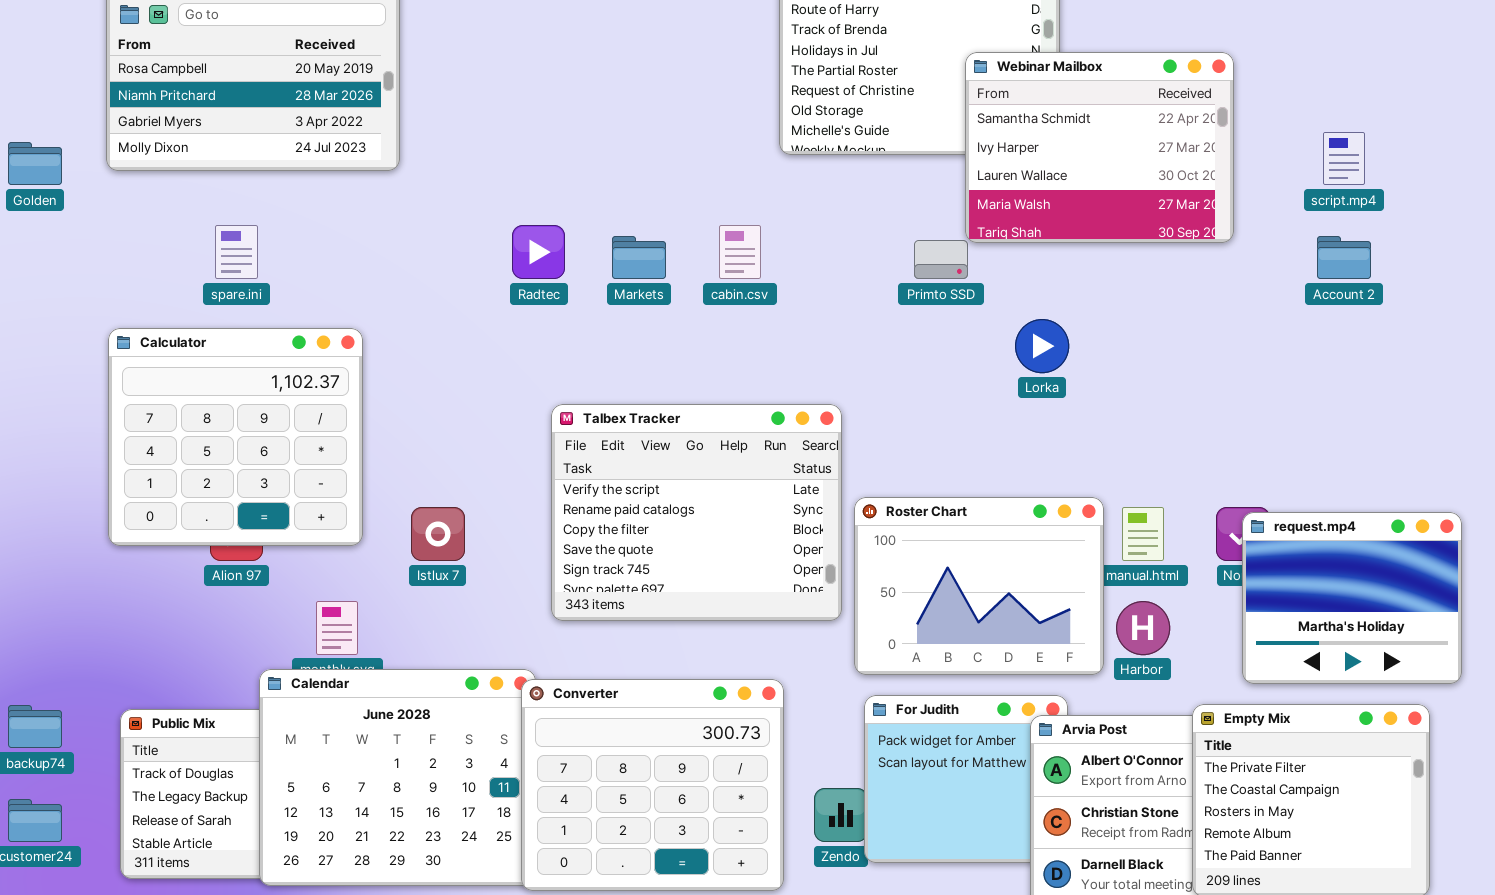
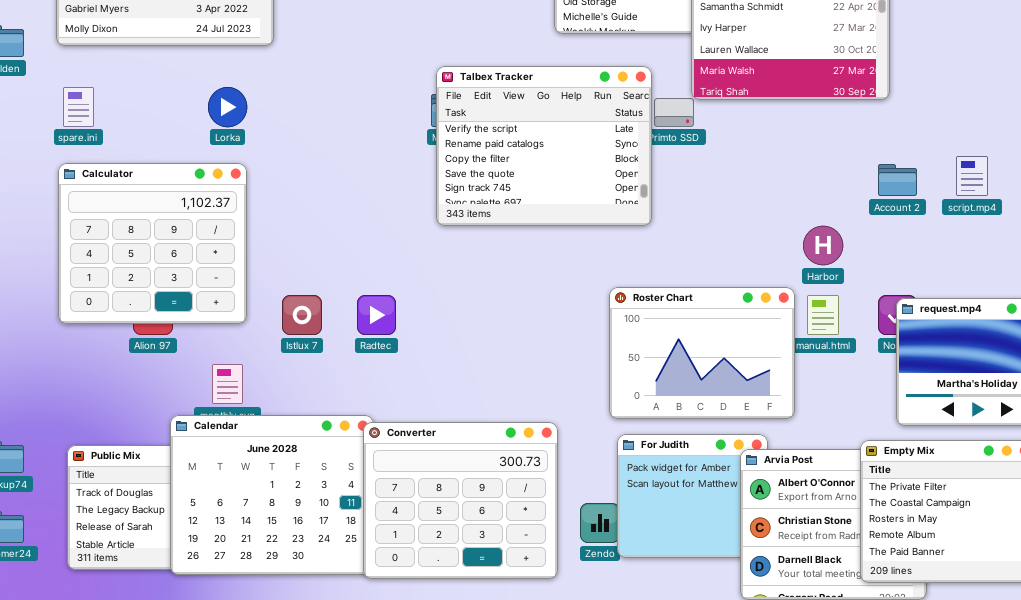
script.mp4: [1323,132,1365,185] -> [956,156,988,196], moved
spare.ini: [215,225,258,279] -> [63,87,94,127], moved
Radtec: [512,225,565,279] -> [357,295,396,335], moved
Account 2: [1317,236,1371,279] -> [878,164,917,196], moved
Lorka: [1015,319,1069,373] -> [208,87,247,127], moved
Talbex Tracker: [551,404,842,621] -> [436,66,652,226], moved
Harbor: [1116,601,1170,655] -> [803,226,843,265], moved

